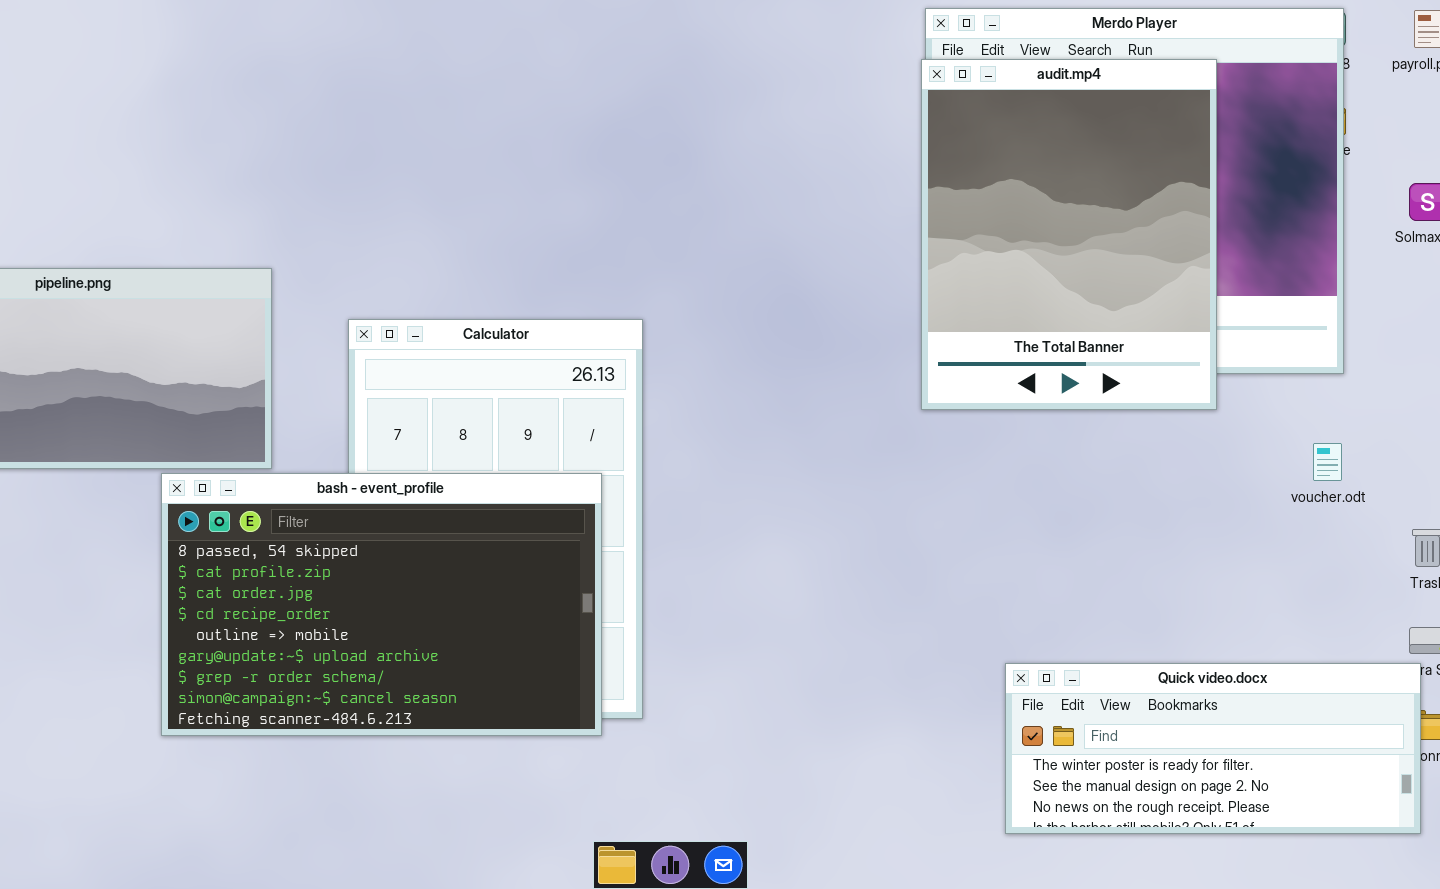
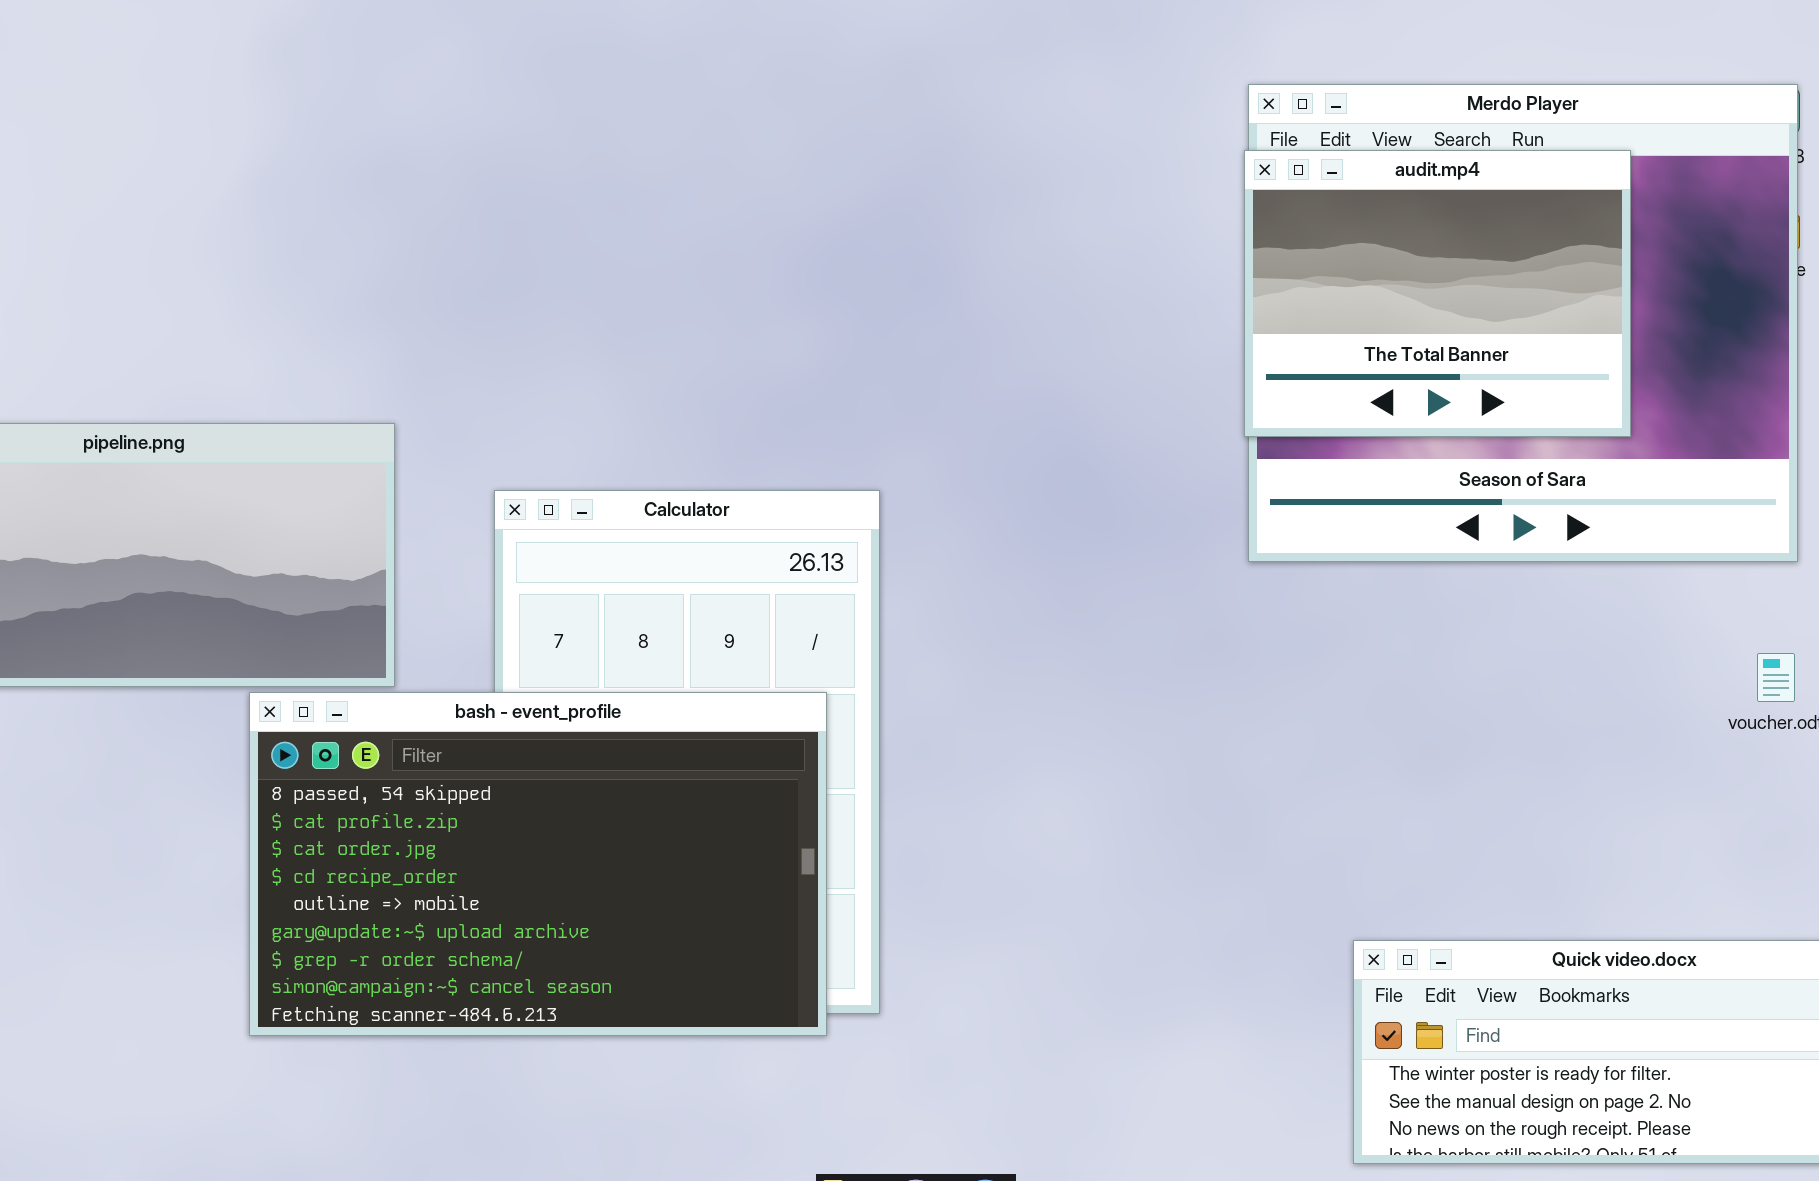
audit.mp4: [921,59,1217,410] -> [1244,150,1631,437], resized

